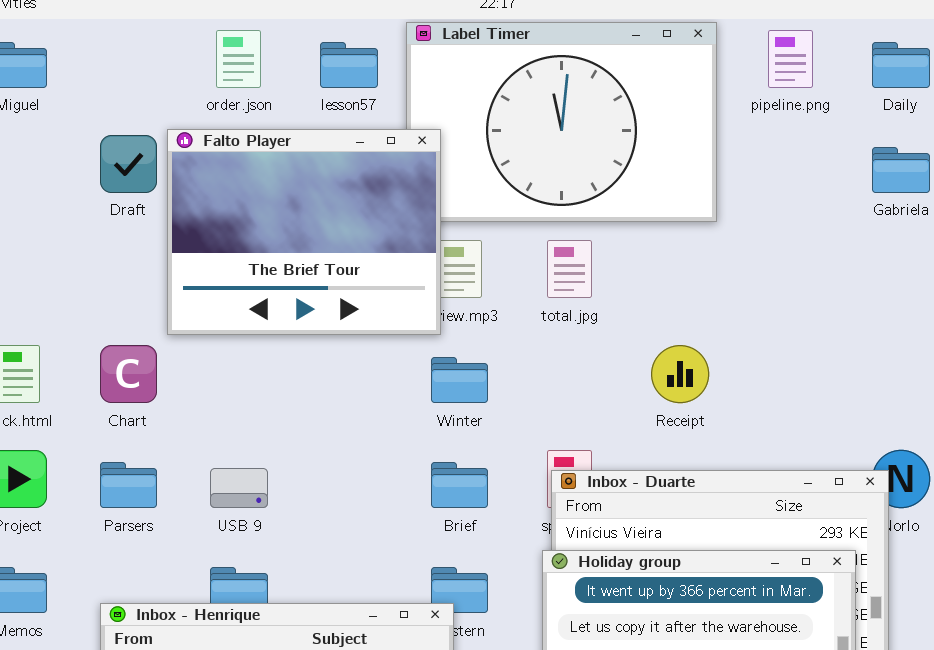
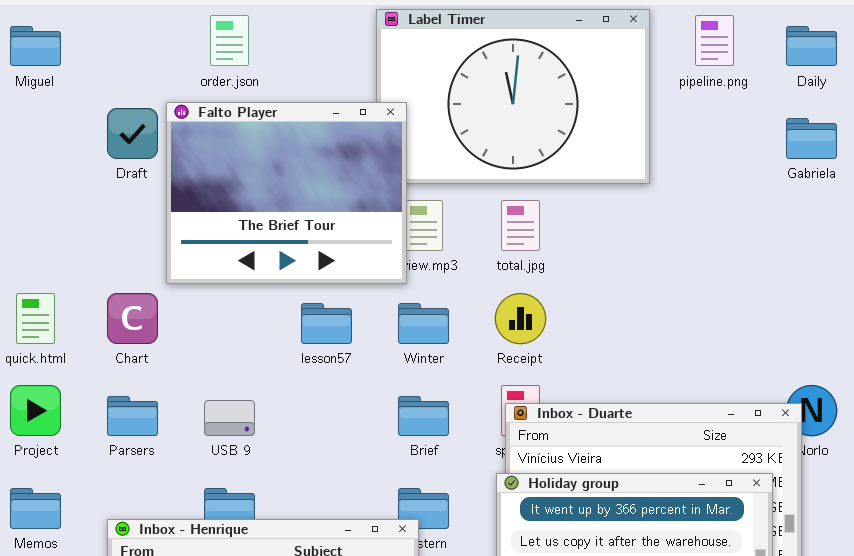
lesson57: [320,42,378,88] -> [301,303,352,344], moved
Receipt: [651,345,709,403] -> [495,293,546,344], moved

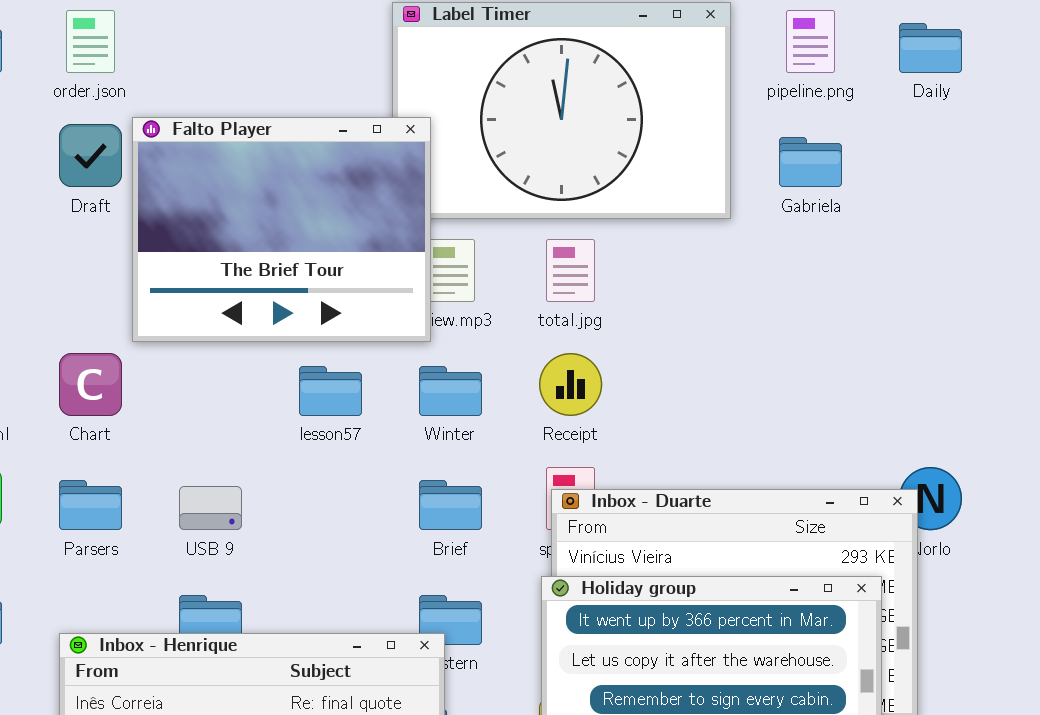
order.json: [210,15,249,66] -> [66,10,115,73], moved
Gabriela: [786,118,837,159] -> [779,137,842,187], moved

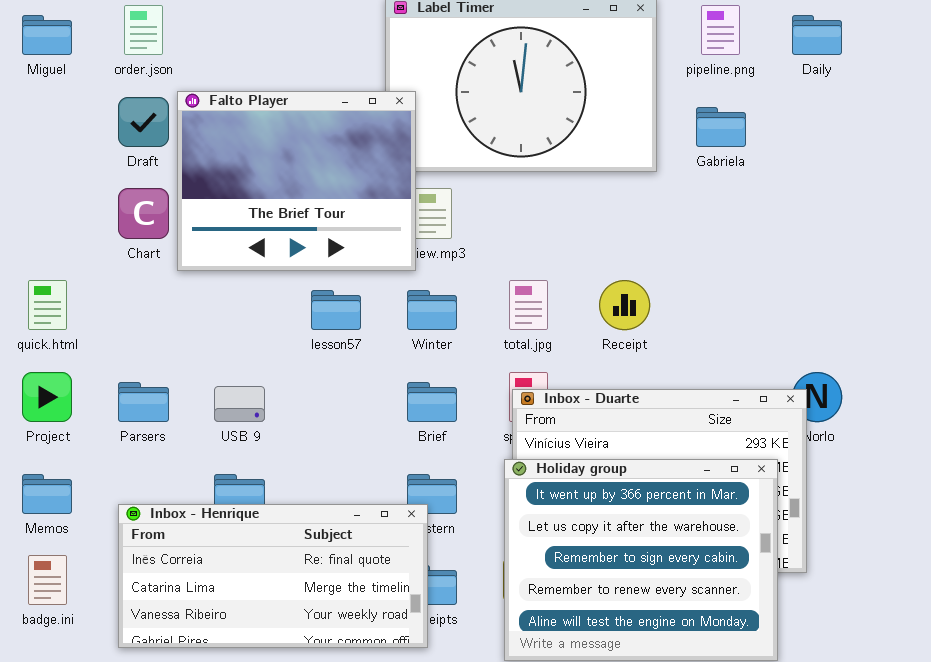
total.jpg: [546,239,595,302] -> [509,280,548,330], moved
Chart: [59,353,122,416] -> [118,188,169,239], moved
Receipt: [539,353,602,416] -> [599,280,650,330], moved

